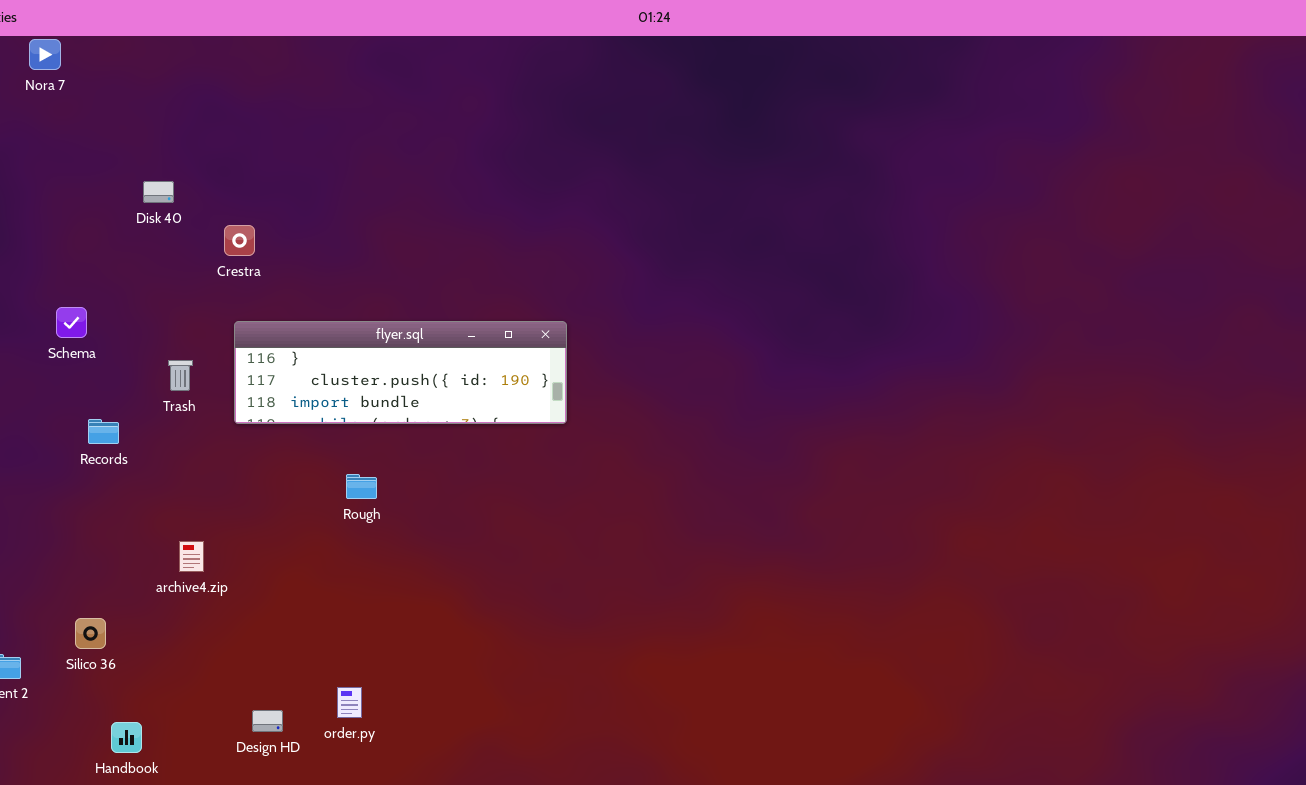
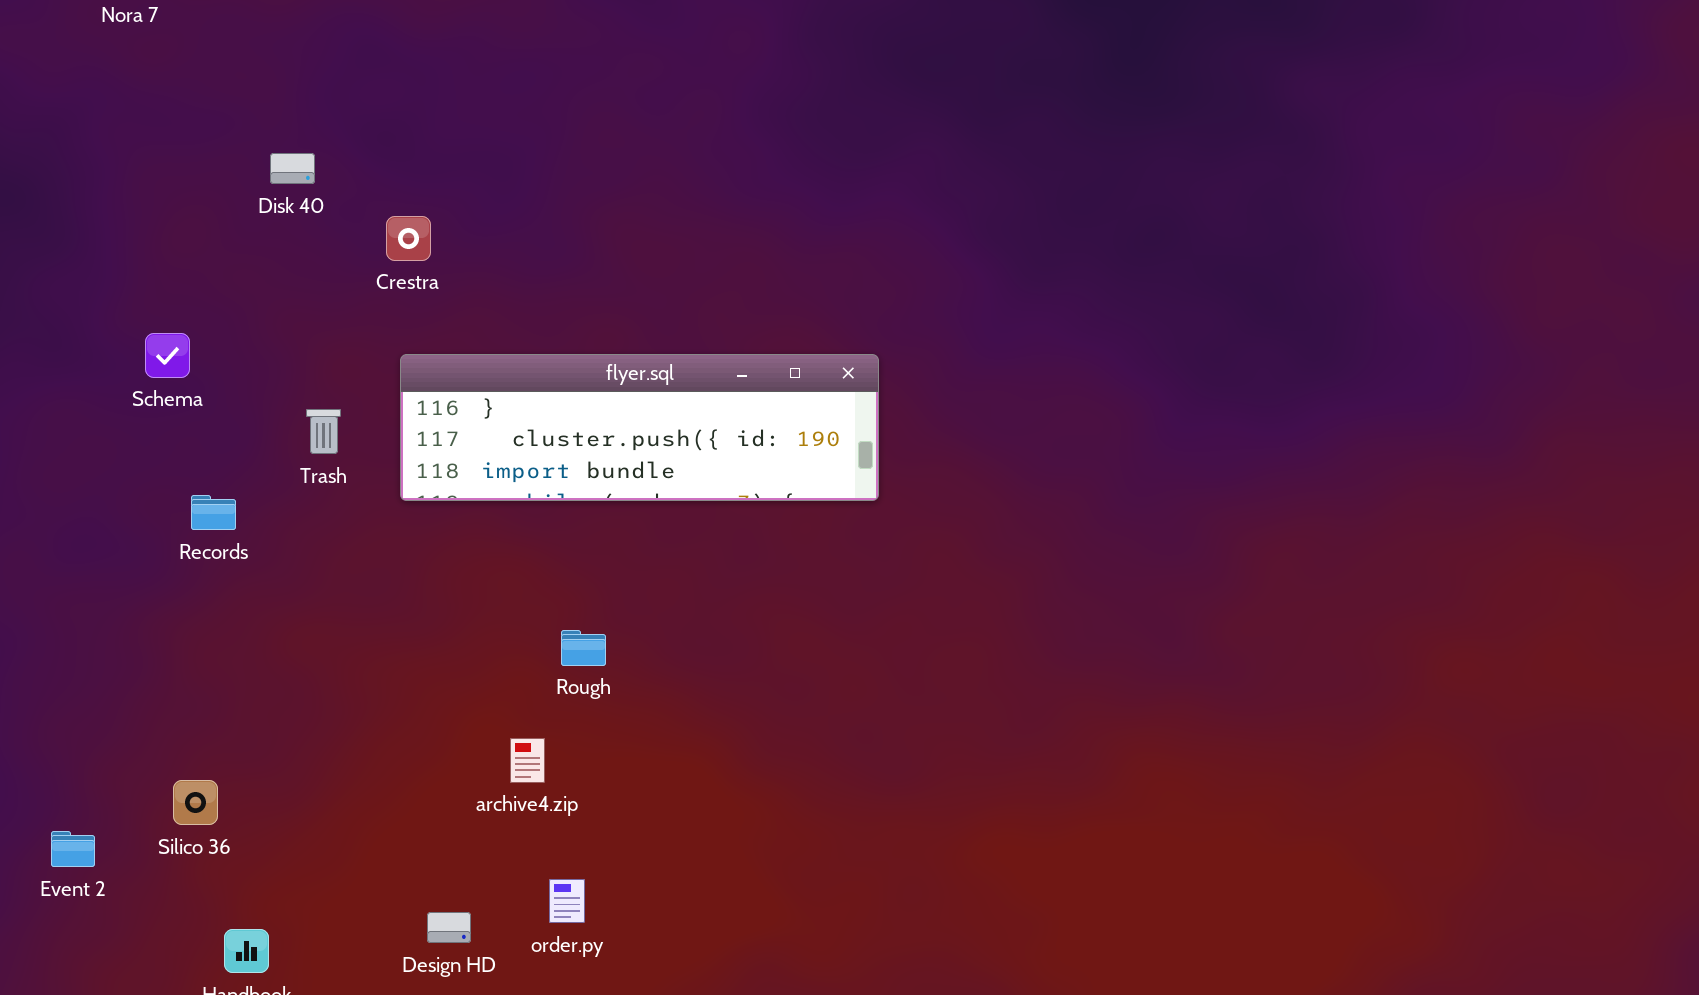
Rough: [346,474,377,499] -> [561,630,606,666], moved
archive4.zip: [179,541,204,572] -> [510,738,545,783], moved

